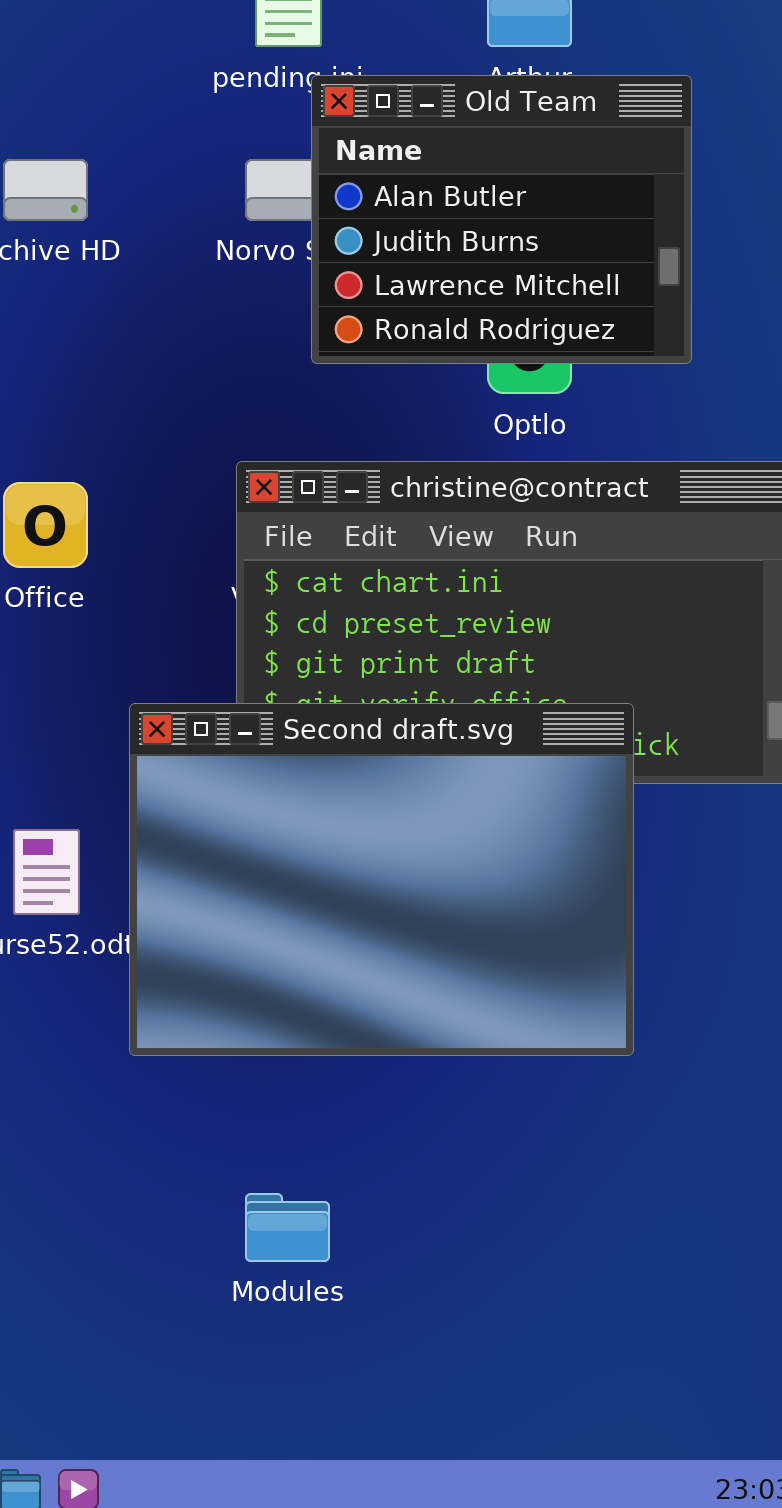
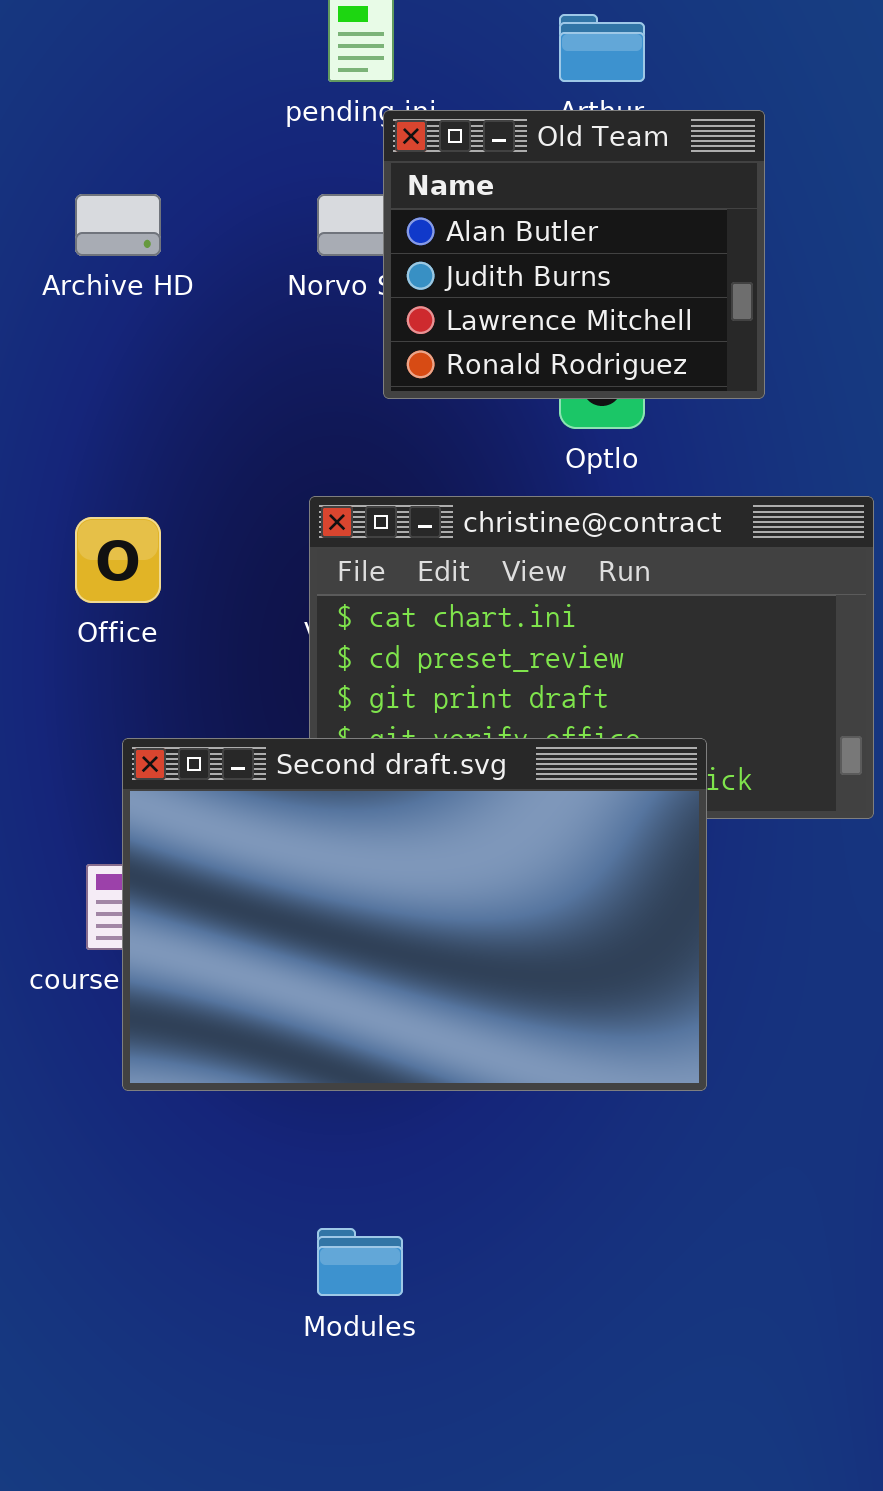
Second draft.svg: [129,703,634,1056] -> [122,738,707,1091], resized

